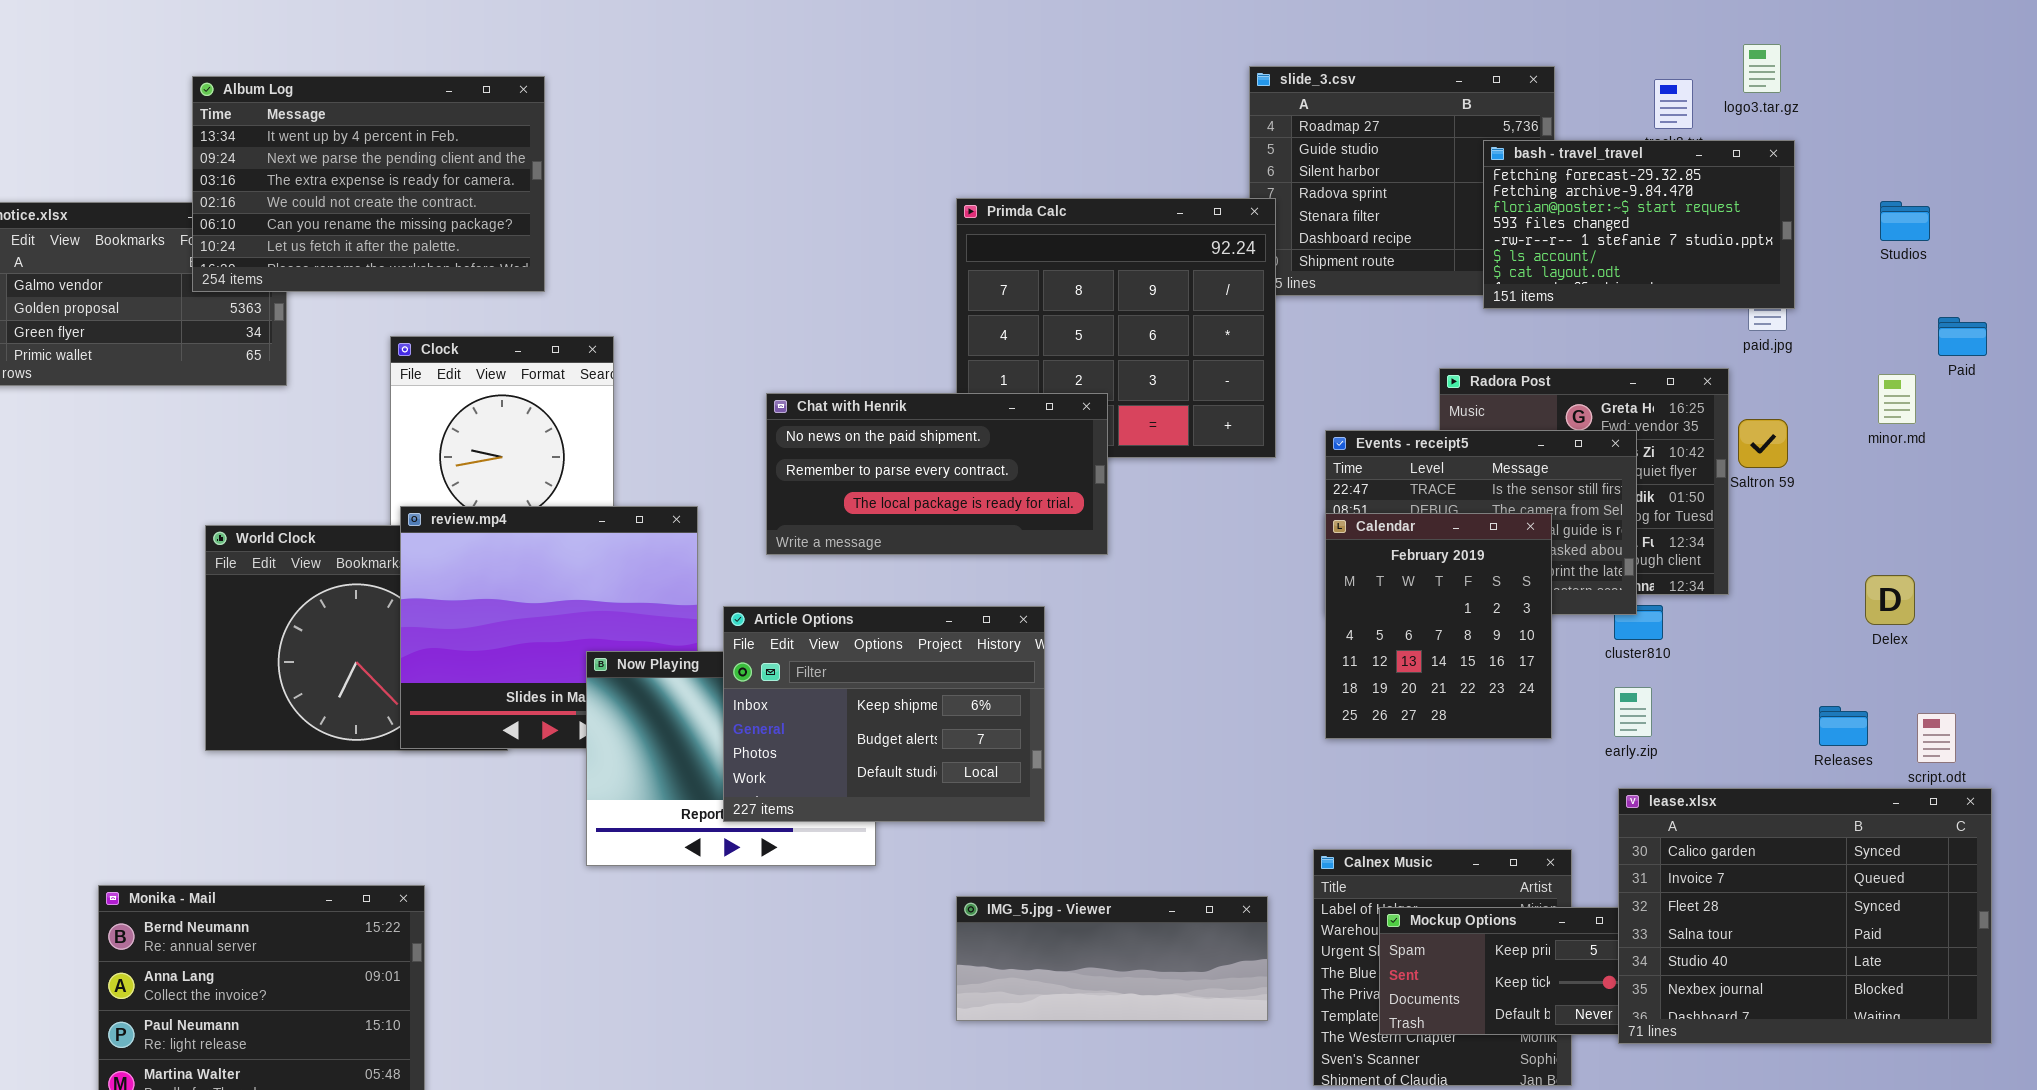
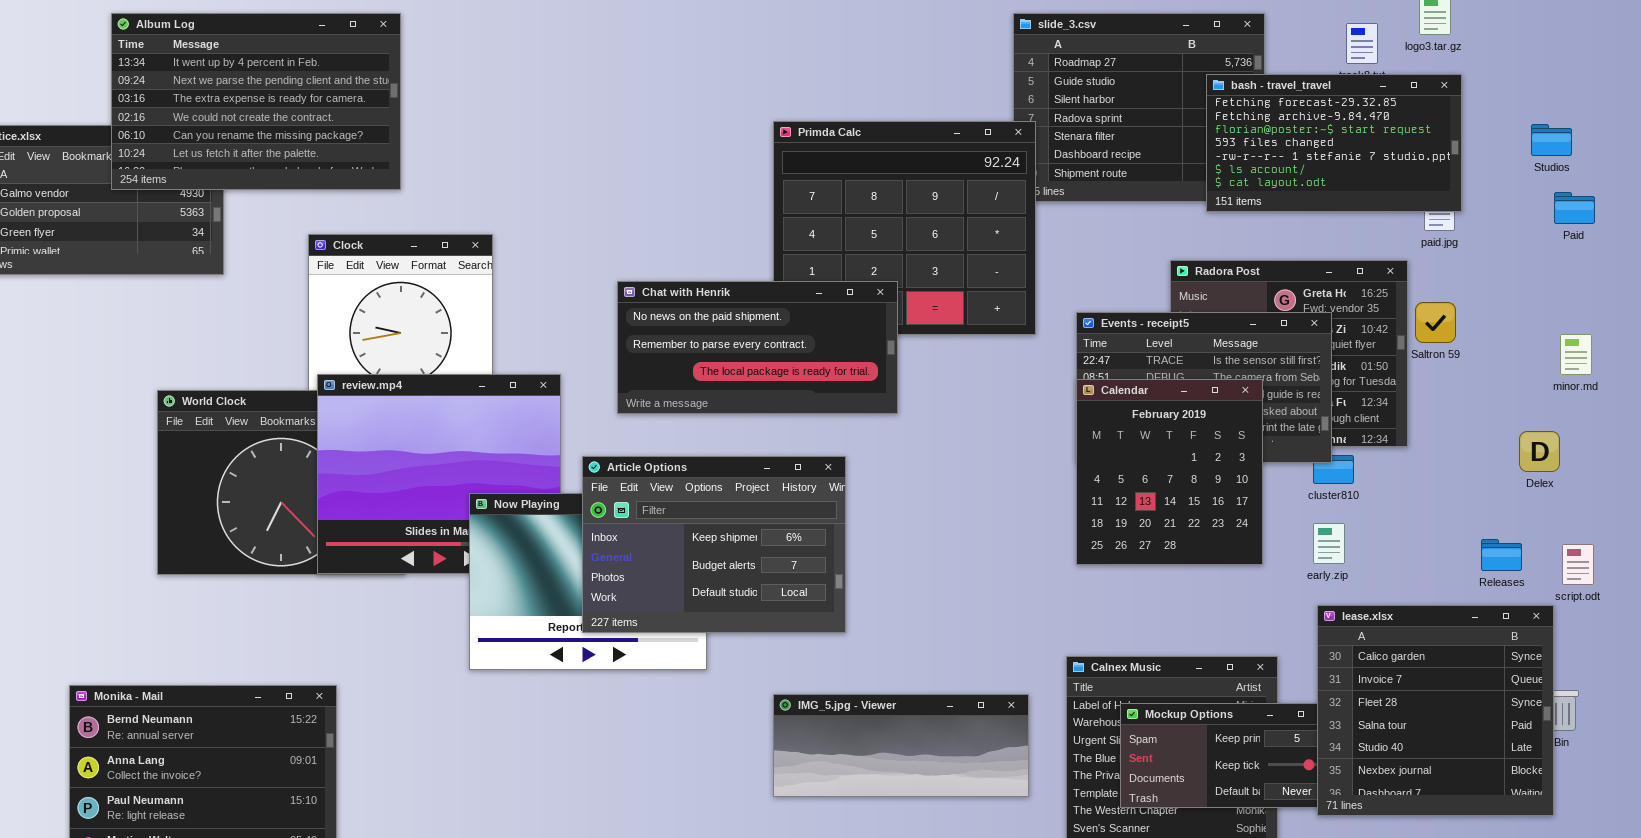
Album Log: [192,76,545,292] -> [111,13,401,190], moved
Paid: [1938,317,1987,356] -> [1554,192,1595,224], moved
minor.md: [1878,374,1916,424] -> [1560,334,1592,375], moved
lease.xlsx: [1618,788,1992,1044] -> [1317,605,1554,816], resized

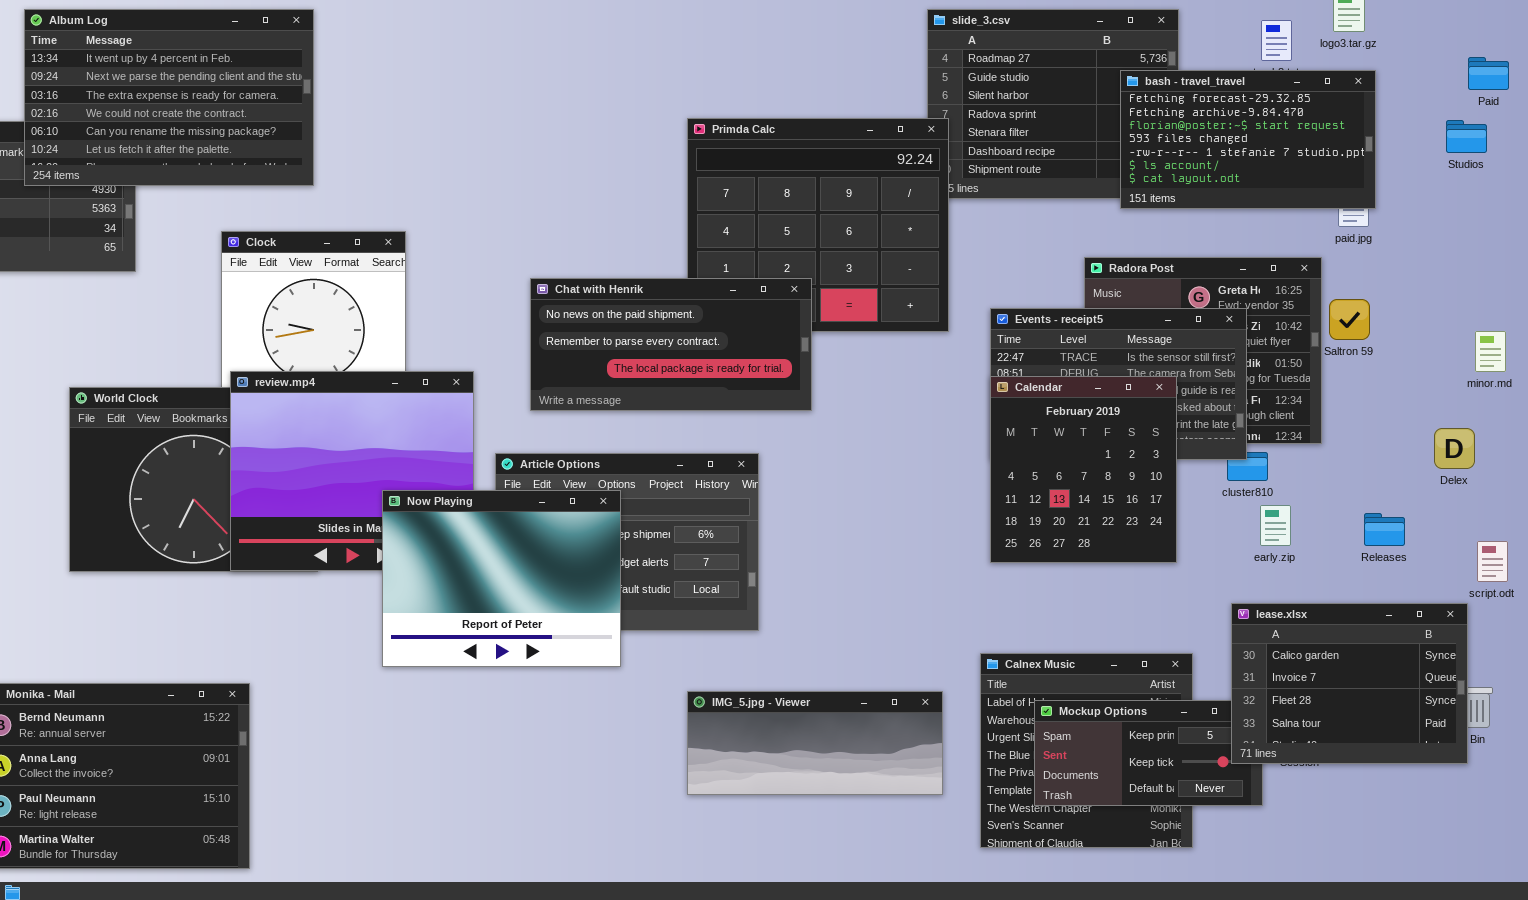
Paid: [1554,192,1595,224] -> [1468,57,1509,90], moved
Now Playing: [469,493,707,670] -> [382,490,621,667], raised
early.zip: [1313,523,1345,564] -> [1260,505,1291,546], moved
Releases: [1481,539,1522,571] -> [1364,513,1405,546], moved
lease.xlsx: [1317,605,1554,816] -> [1231,603,1468,764], resized

